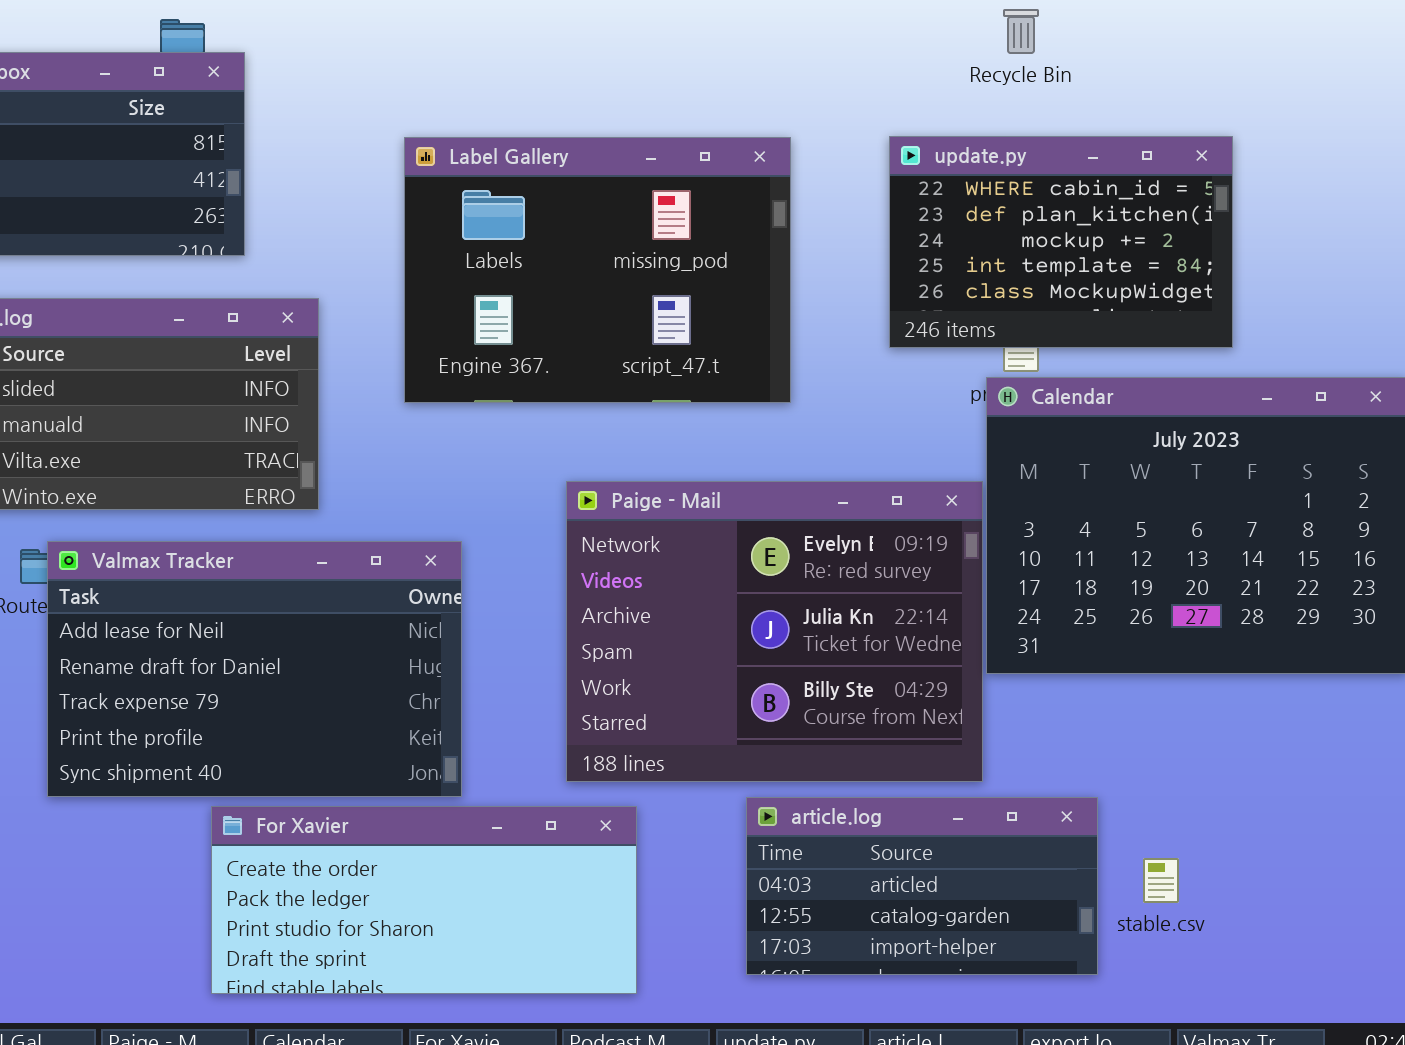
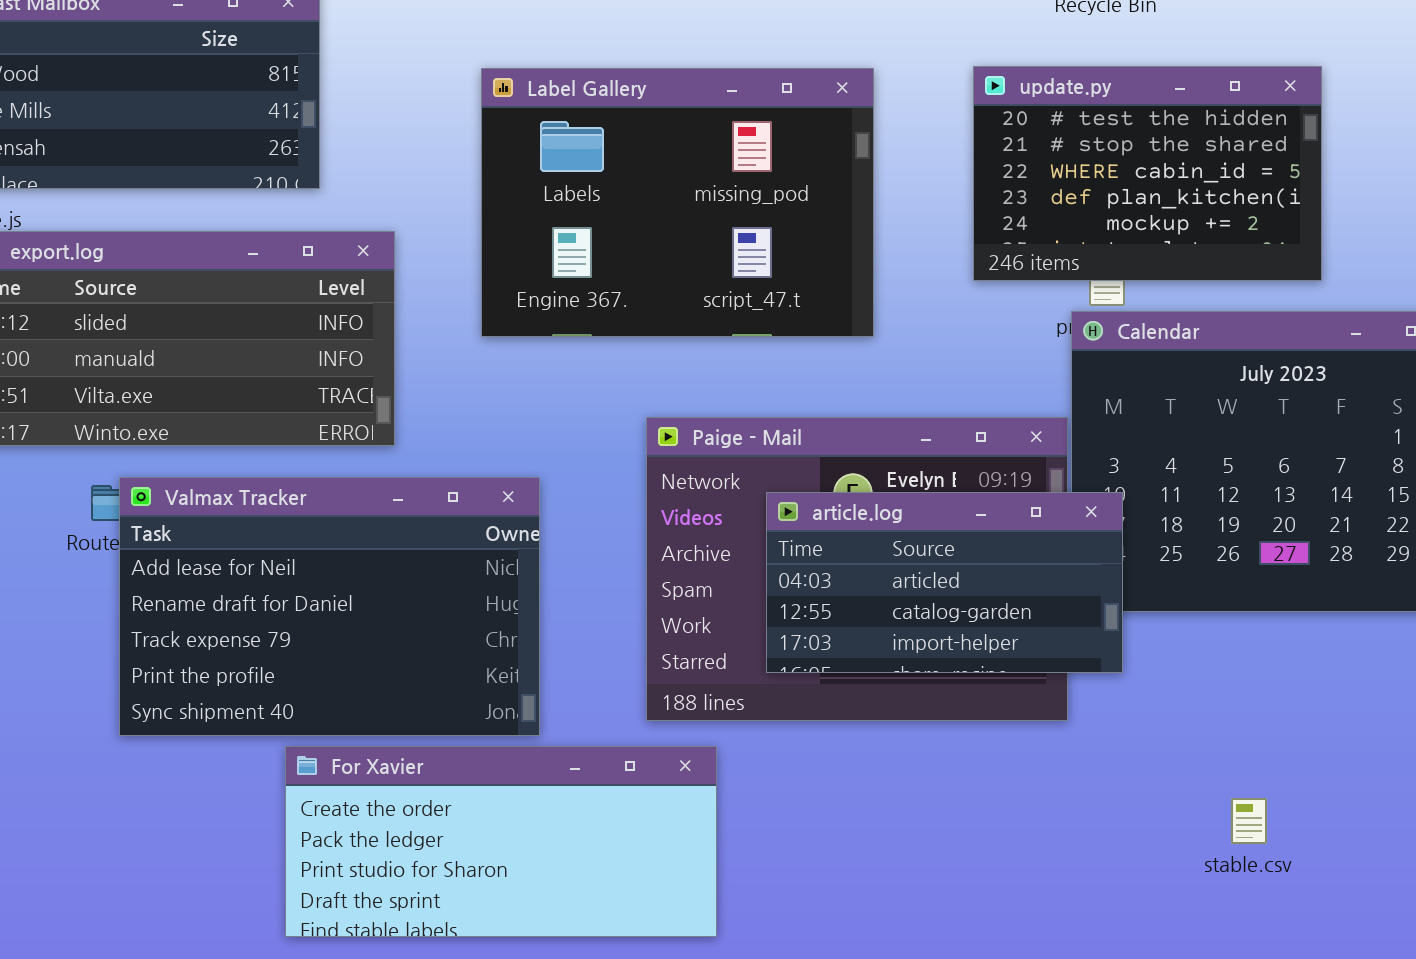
update.py: [889,136,1233,348] -> [973,66,1322,281], scrolled up 2 rows
article.log: [746,797,1098,975] -> [766,492,1123,673], moved

